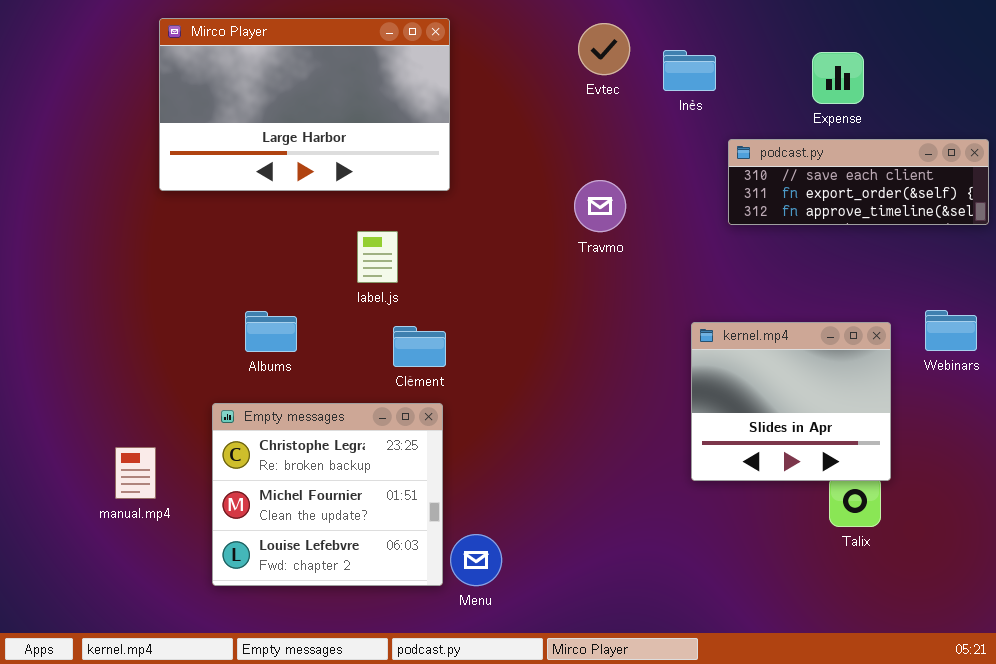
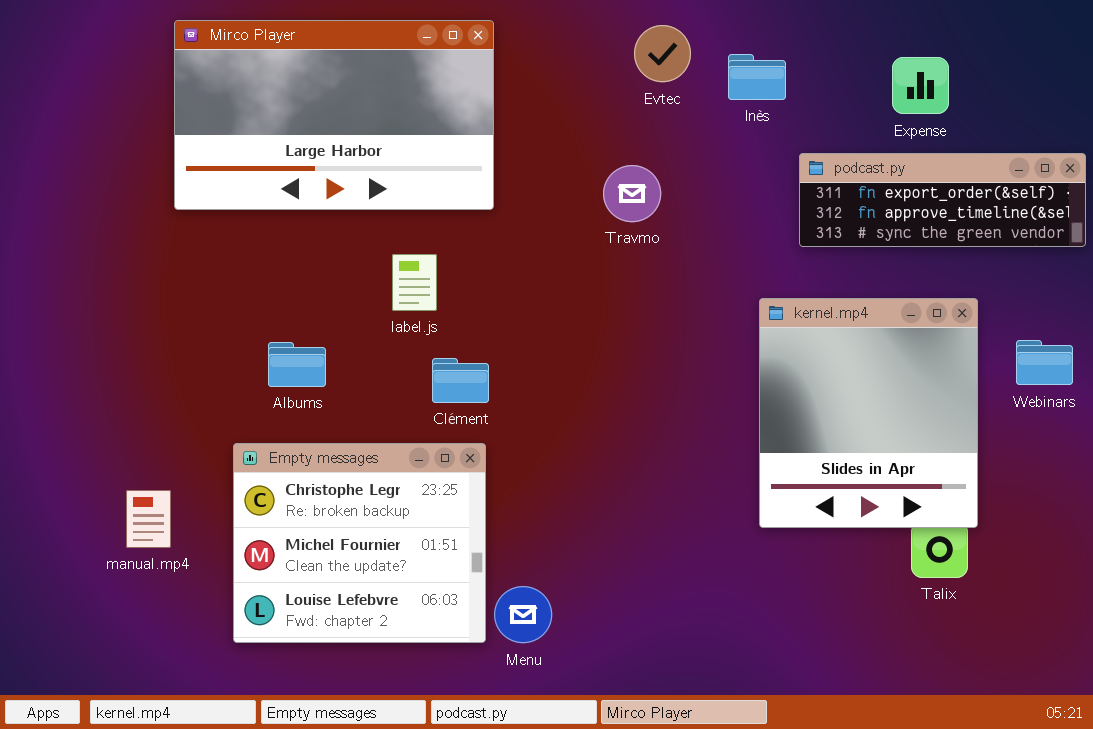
podcast.py: [728,139,989,225] -> [799,153,1086,247], scrolled down 1 row
Travmo: [574,180,626,232] -> [603,165,661,222], moved
kernel.mp4: [691,322,891,481] -> [759,298,978,528], resized

